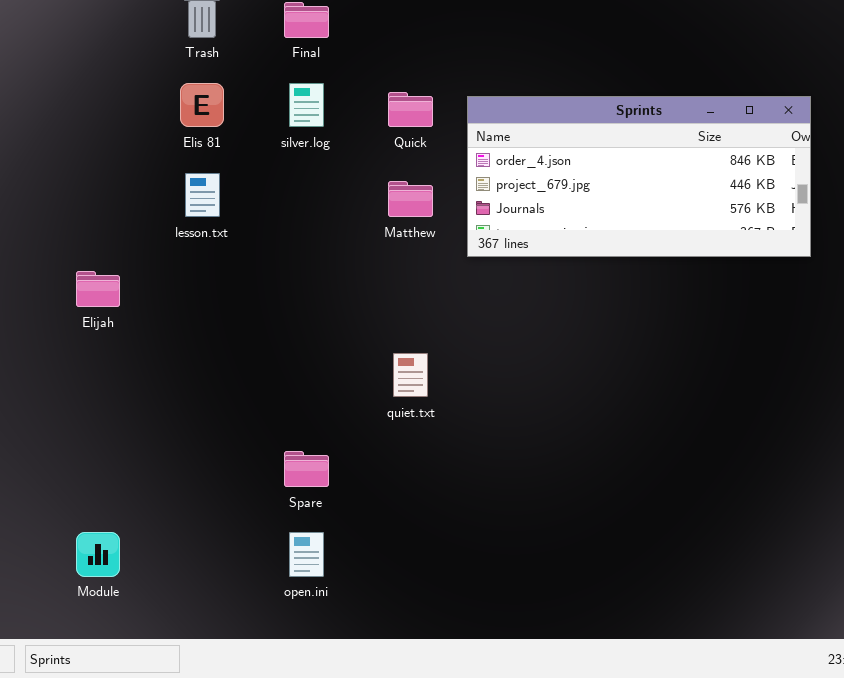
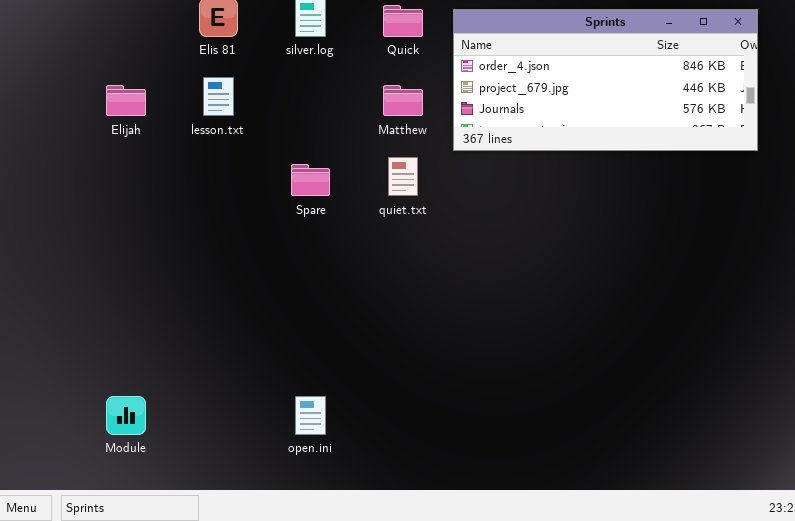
Elijah: [76,271,120,307] -> [106,85,146,116], moved
quiet.txt: [393,353,428,397] -> [388,157,418,196], moved
Spare: [284,451,329,487] -> [291,164,330,196], moved

